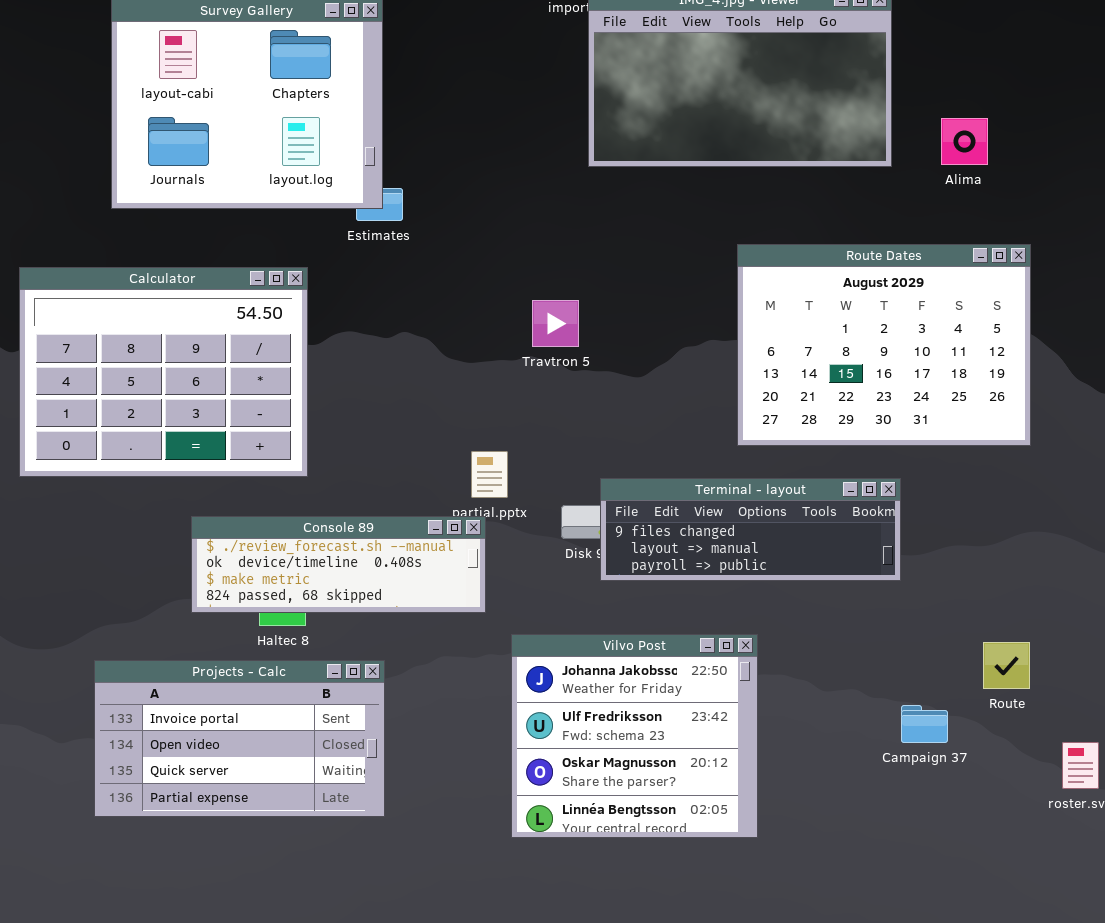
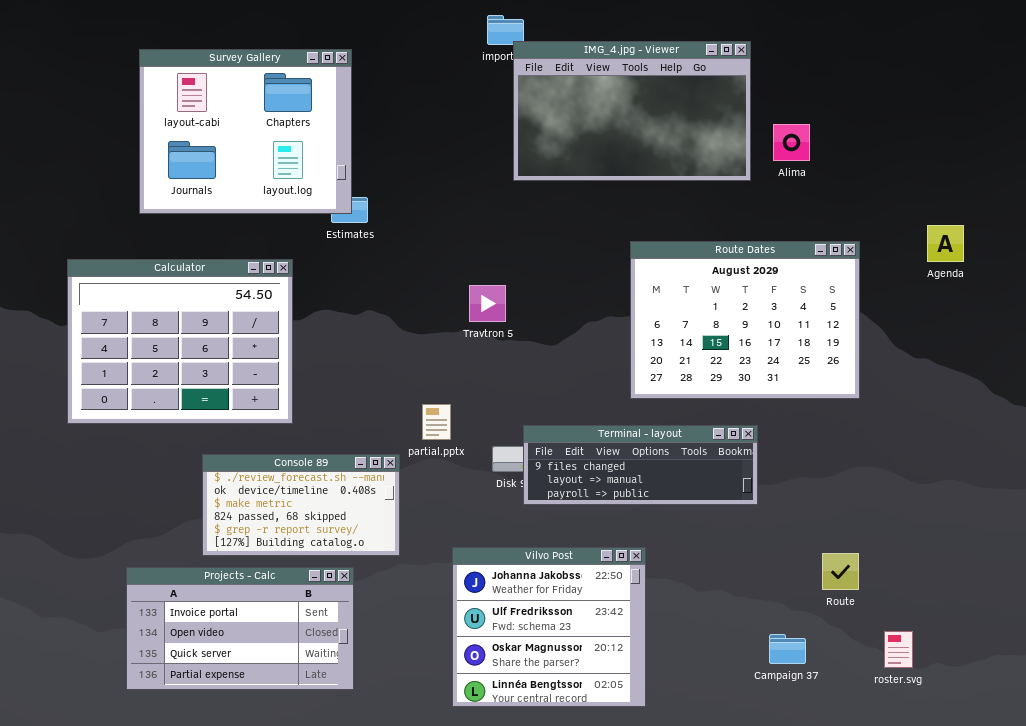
Alima: [941,118,988,165] -> [773,124,810,161], moved
Console 89: [191,516,486,613] -> [202,454,400,556], resized
Campaign 37: [901,705,948,743] -> [769,634,806,664], moved

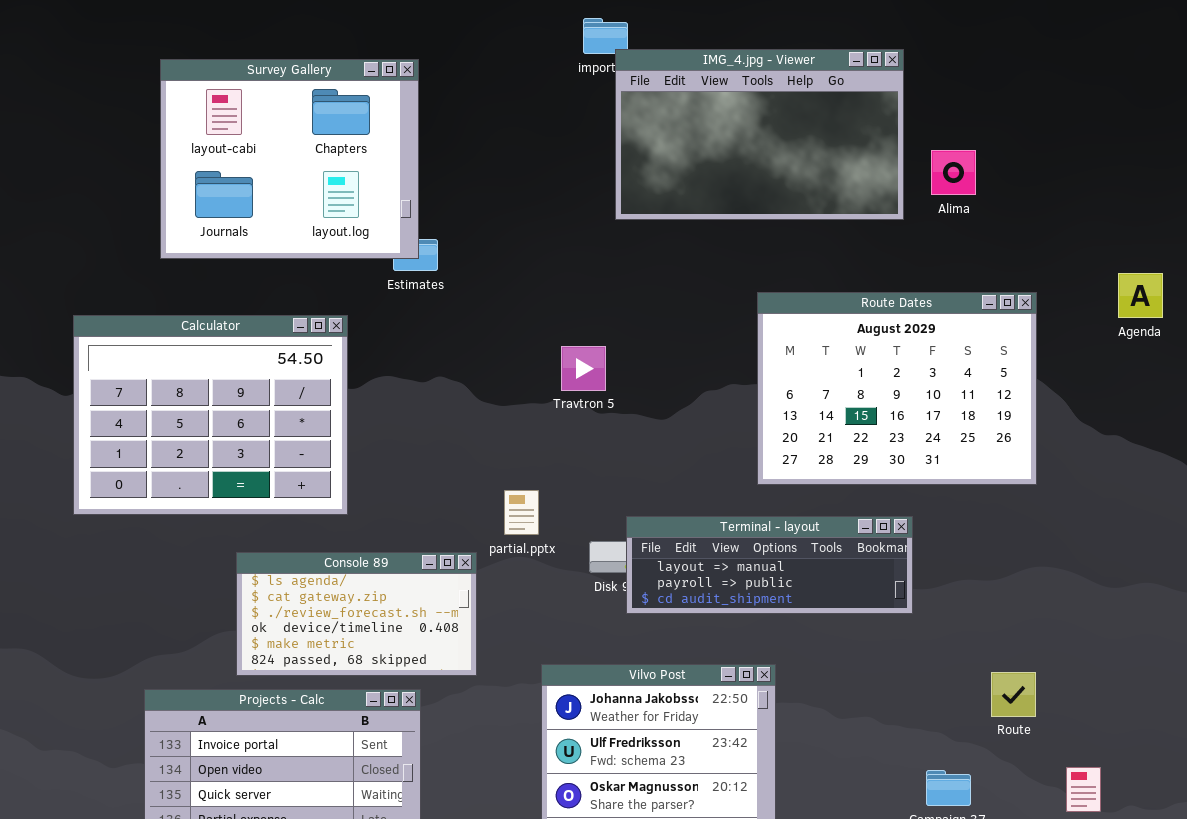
Terminal - layout: [523,425,758,505] -> [626,516,913,614], scrolled down 1 row
Console 89: [202,454,400,556] -> [236,552,477,676], scrolled up 2 rows

